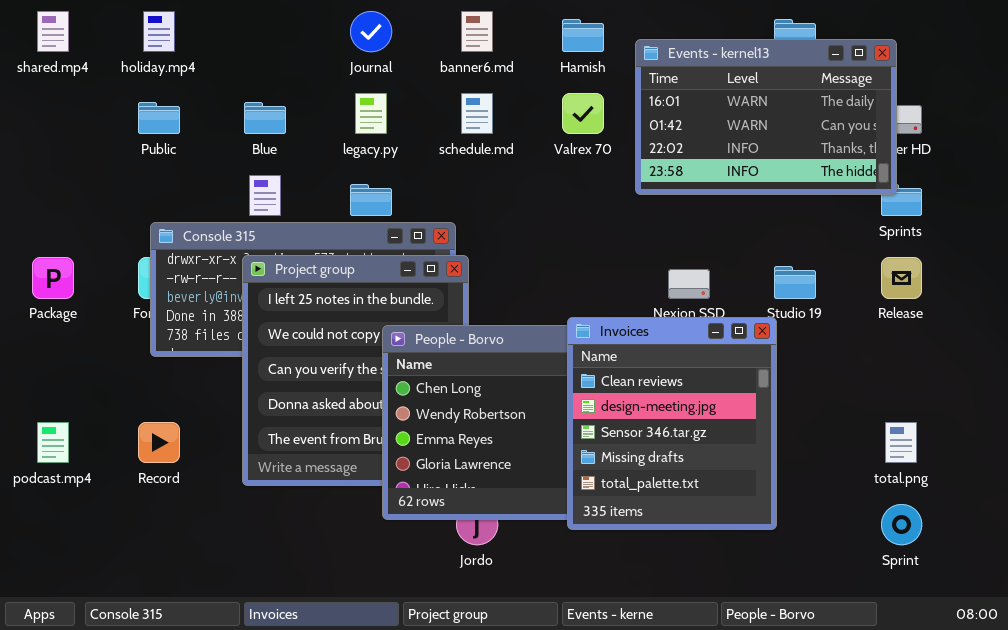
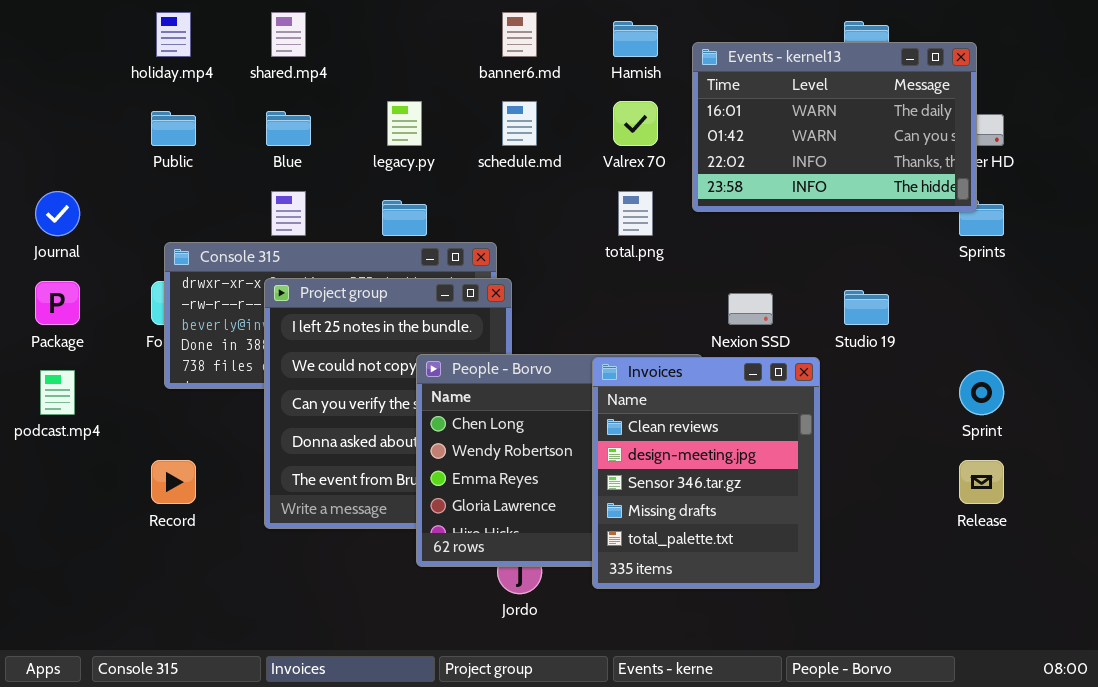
shared.mp4: [37,11,69,52] -> [271,12,306,57], moved
Journal: [350,11,392,52] -> [35,191,80,236], moved
Release: [881,257,922,299] -> [959,460,1004,504], moved
Invoices: [567,317,777,530] -> [592,357,820,589], moved
podcast.mp4: [37,422,69,463] -> [40,370,75,415], moved
total.png: [885,422,917,463] -> [618,191,653,236], moved
Sprint: [881,504,922,545] -> [959,370,1004,415], moved

